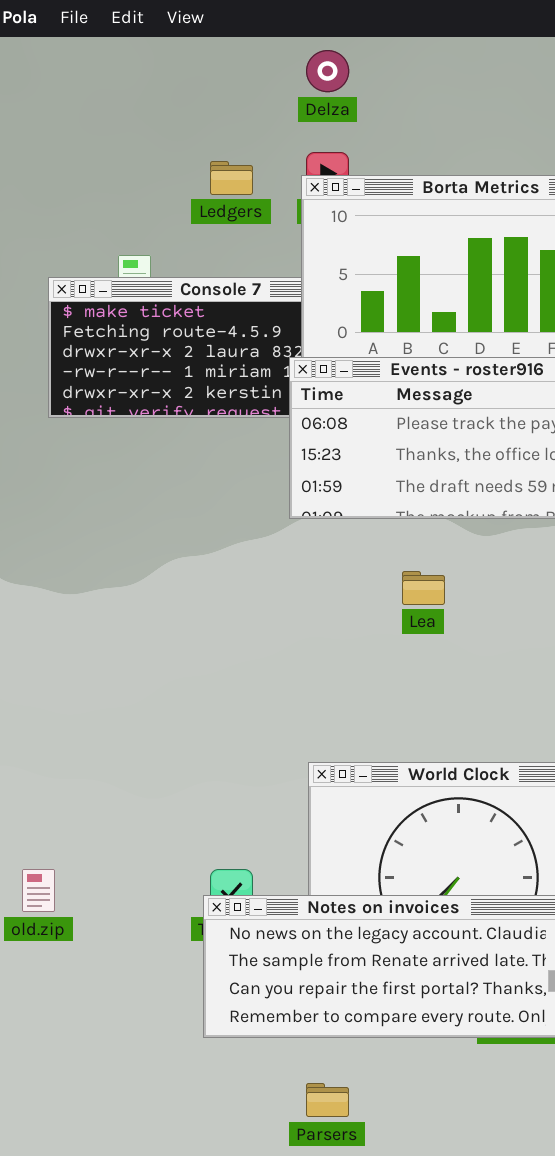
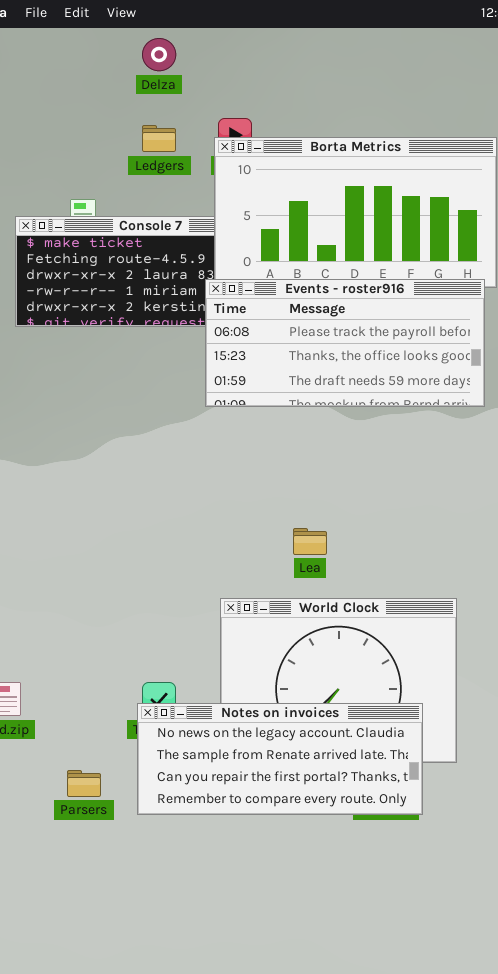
Delza: [306,50,349,92] -> [142,38,176,71], moved
Lea: [402,571,445,605] -> [293,528,327,555], moved
Parsers: [306,1083,349,1117] -> [67,770,101,797], moved

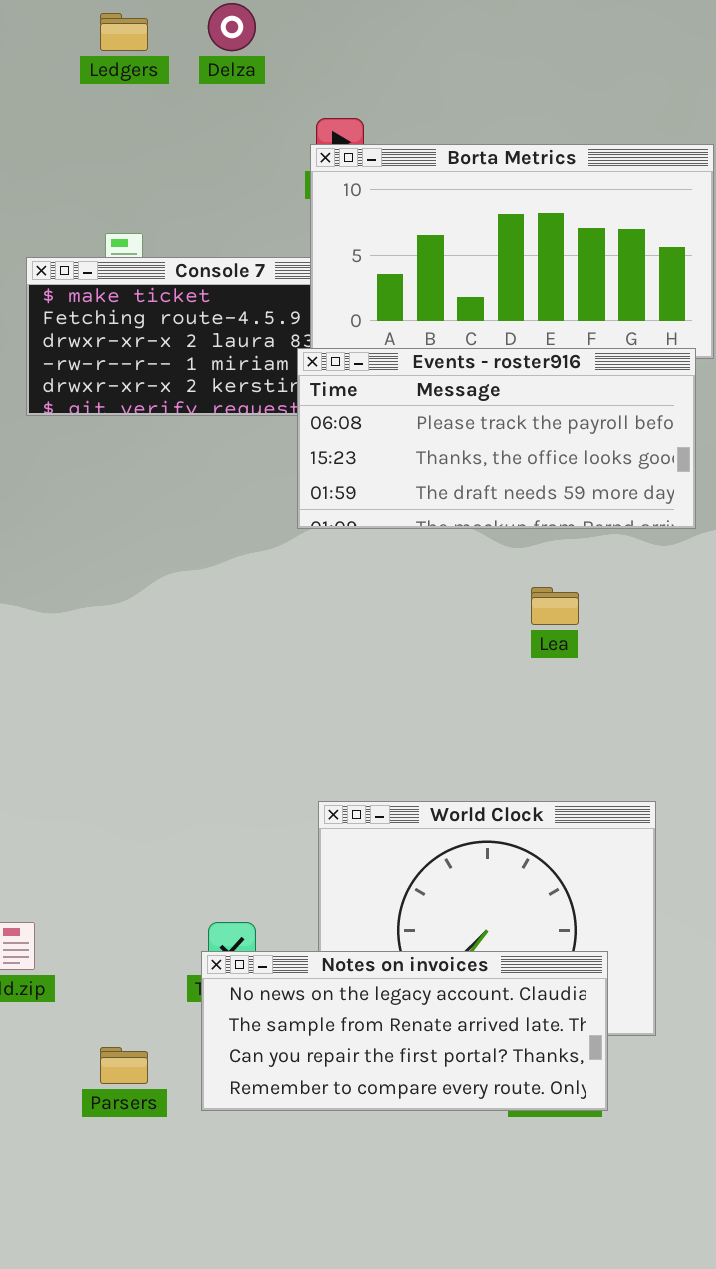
Ledgers: [142,125,176,152] -> [100,13,148,51], moved
Lea: [293,528,327,555] -> [531,587,579,625], moved

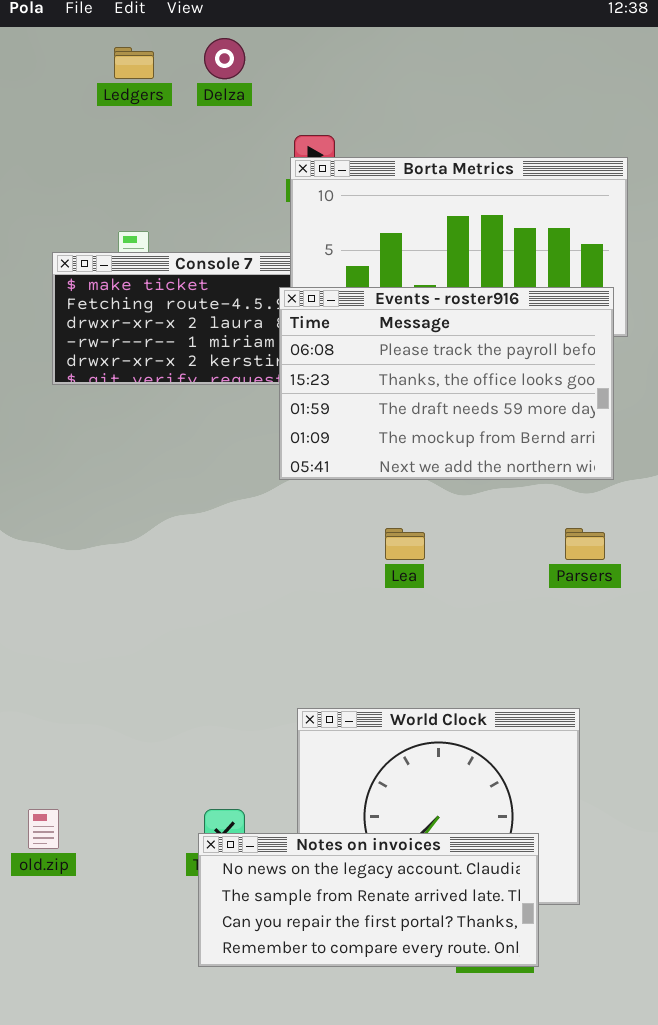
Events - roster916: [297,348,696,529] -> [279,287,614,480], resized
Lea: [531,587,579,625] -> [385,528,425,560], moved
Parsers: [100,1047,148,1084] -> [565,528,605,560], moved

